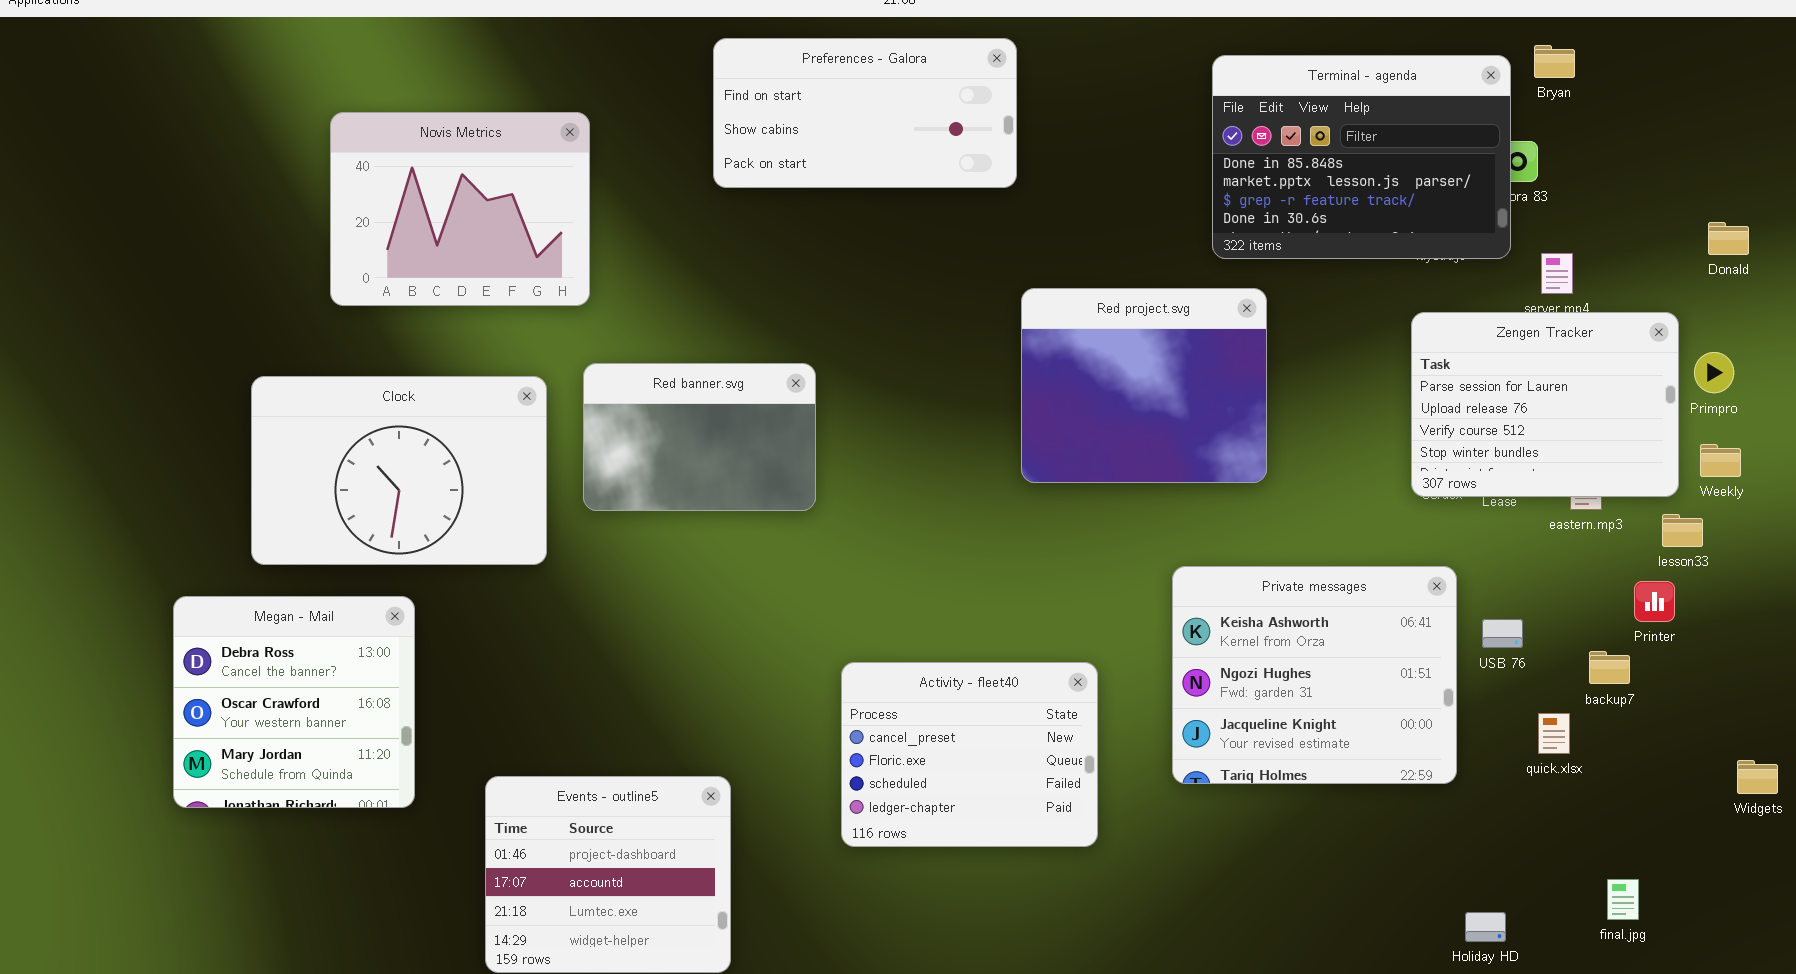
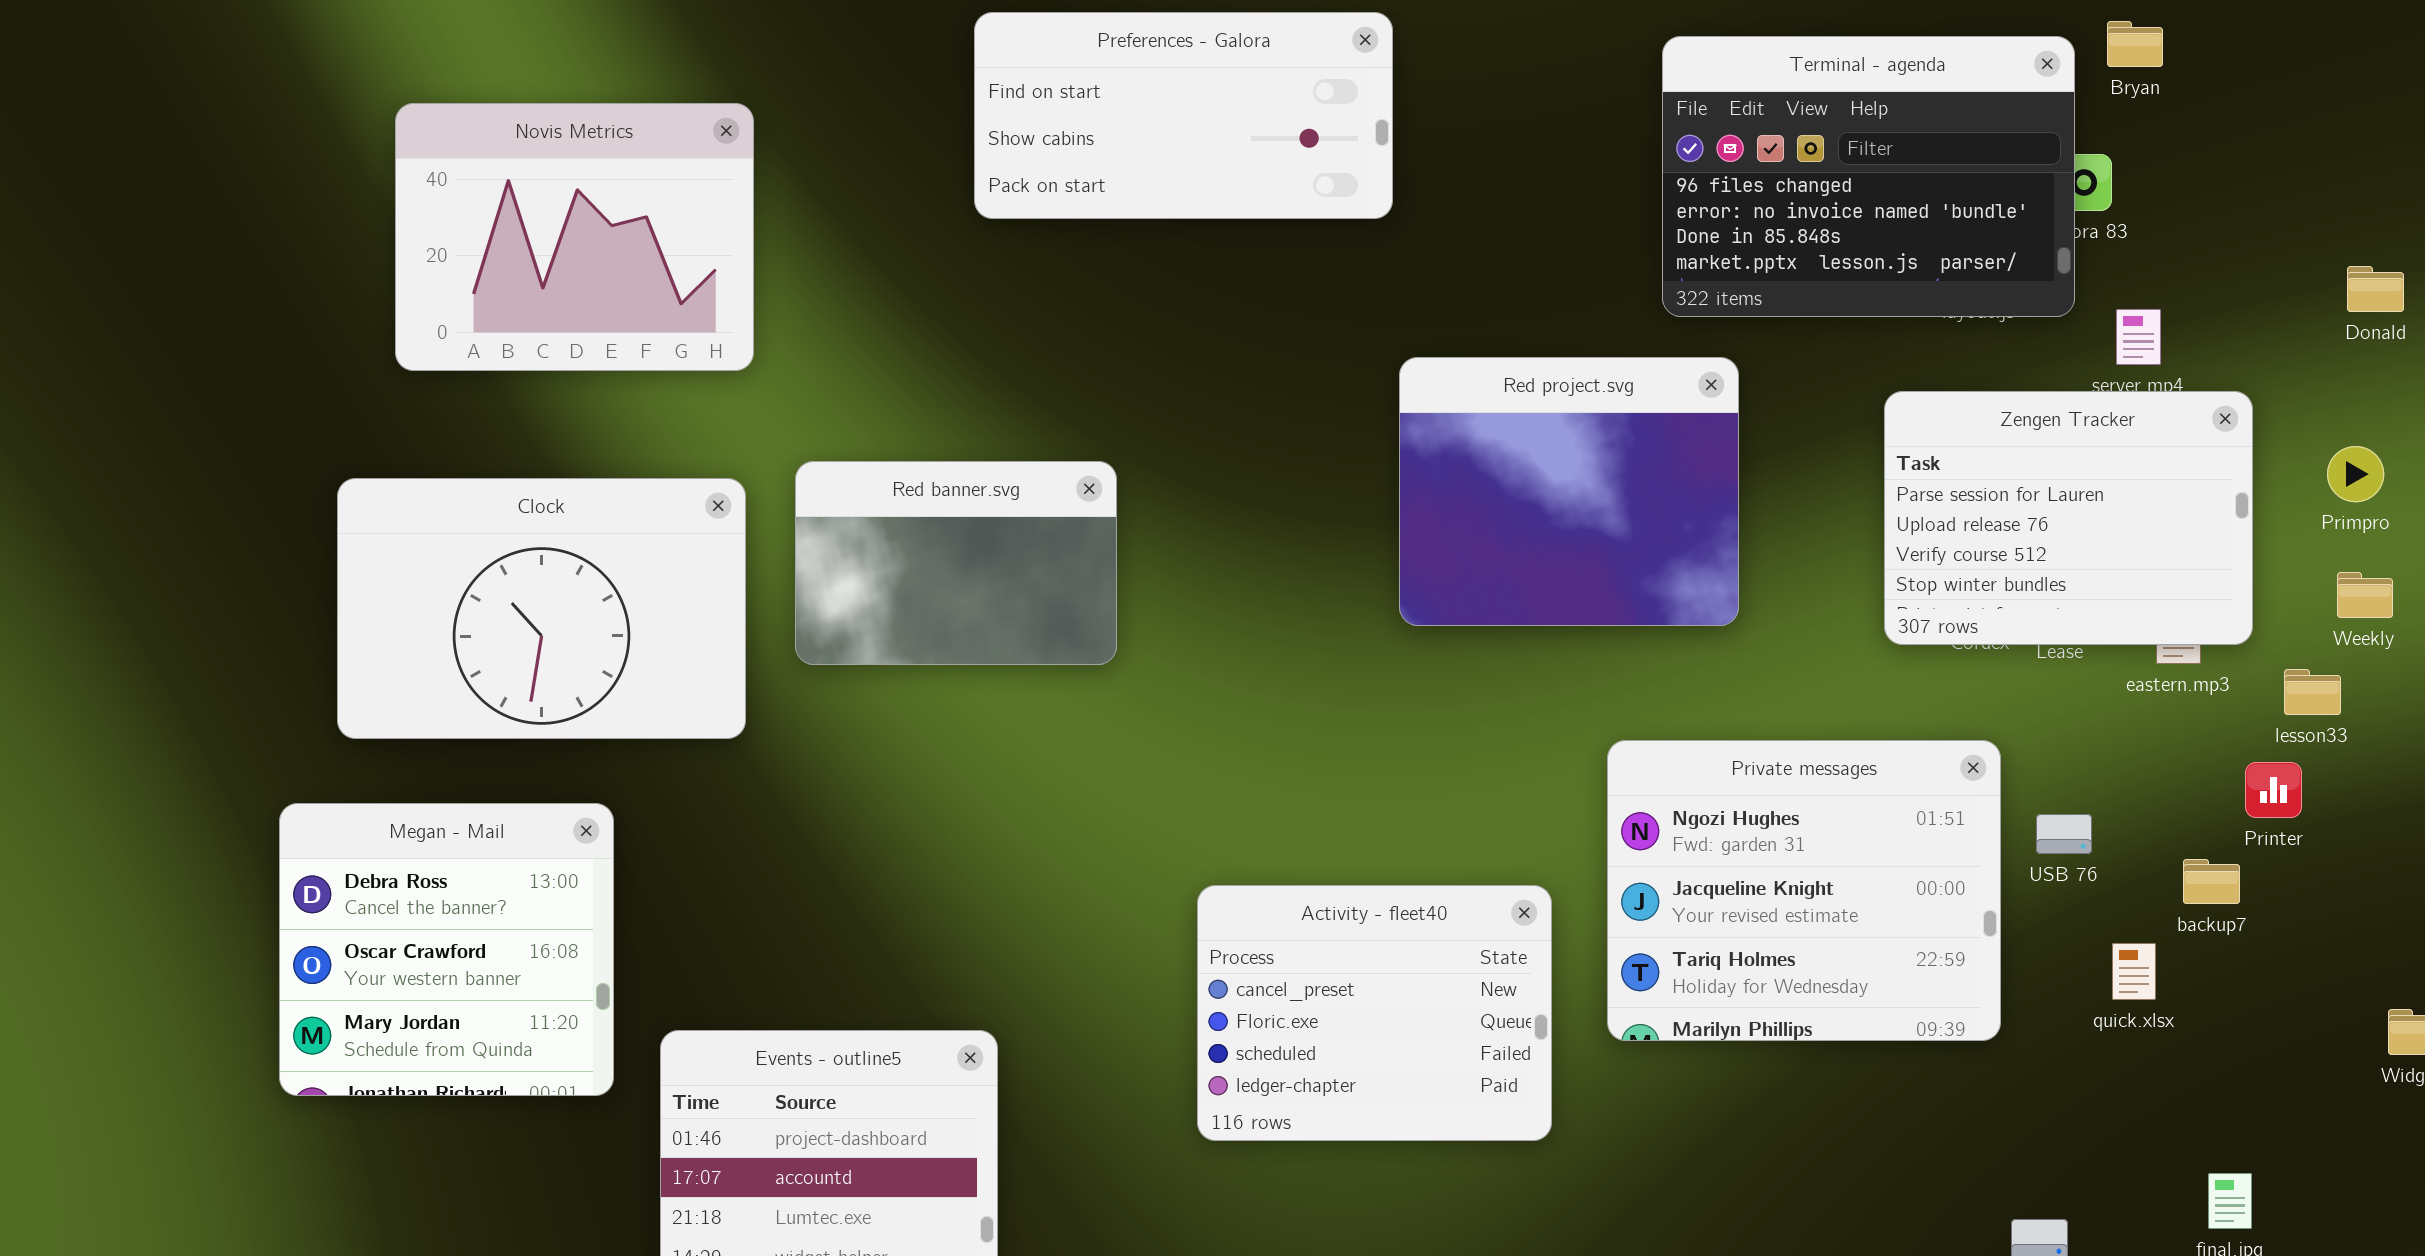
Terminal - agenda: [1212,55,1511,259] -> [1662,36,2075,317], scrolled up 2 rows
Novis Metrics: [330,112,590,306] -> [395,103,754,371], moved
Zengen Tracker: [1411,312,1679,497] -> [1884,391,2253,645], moved
Private messages: [1172,566,1457,784] -> [1607,740,2001,1041], scrolled down 1 row
Megan - Mail: [173,596,415,808] -> [279,803,614,1096], moved
Activity - fleet40: [841,662,1098,847] -> [1197,885,1552,1141], moved

